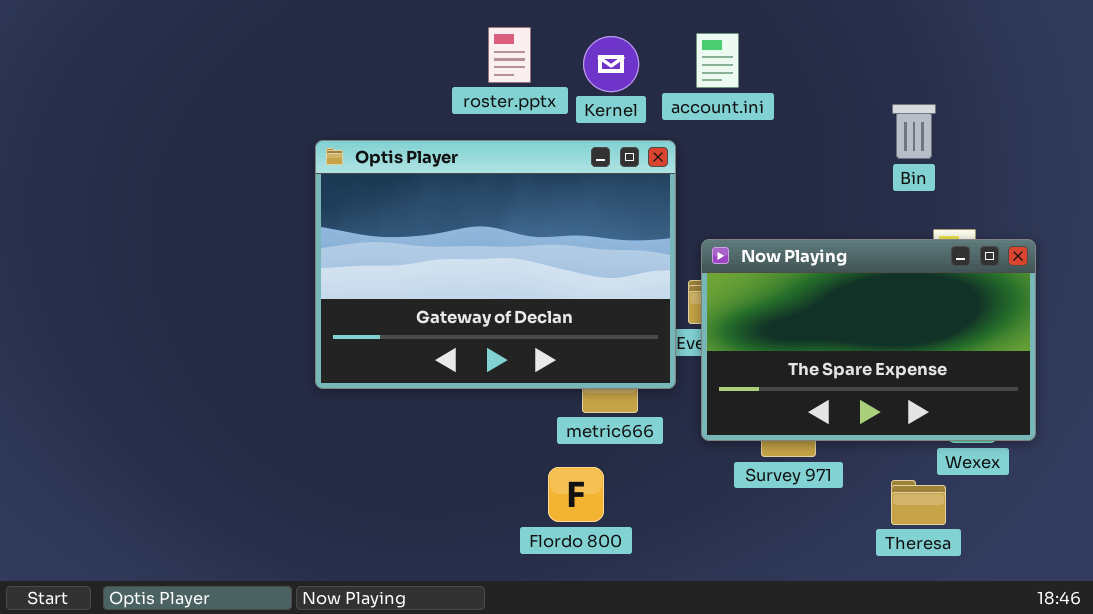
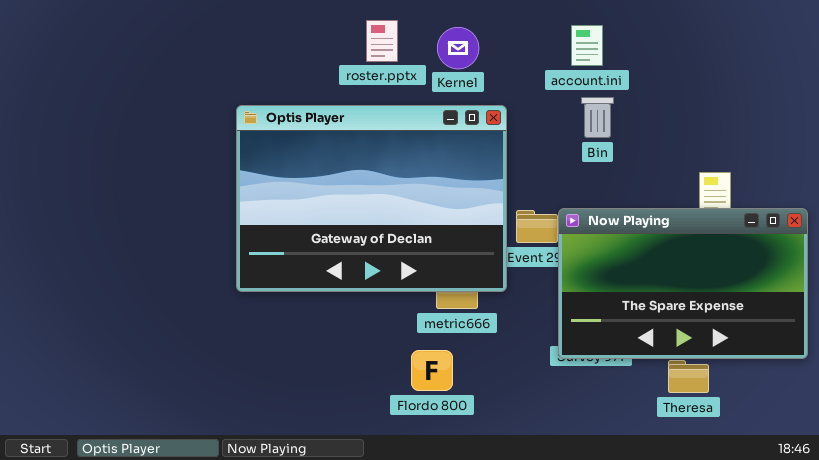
account.ini: [696,33,739,88] -> [571,25,603,66], moved
Bin: [892,104,936,159] -> [581,97,614,138], moved
Now Playing: [701,239,1036,441] -> [558,208,808,359], moved

